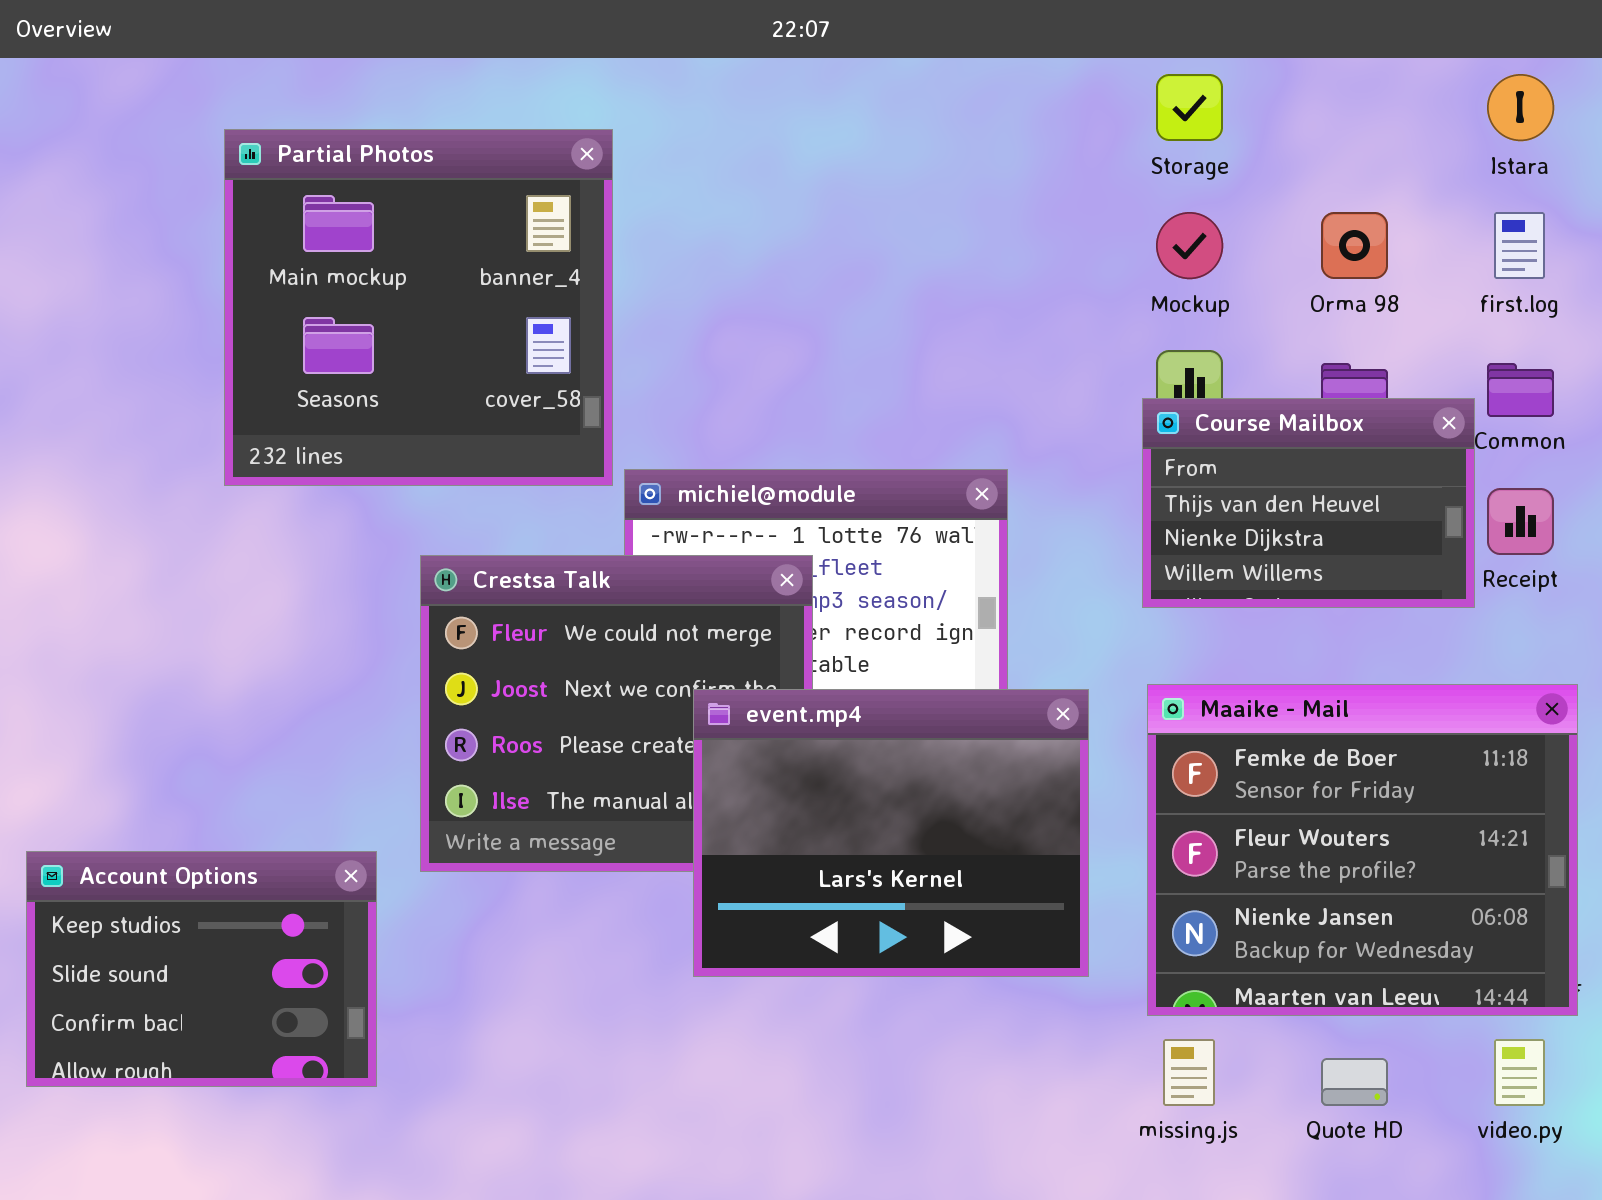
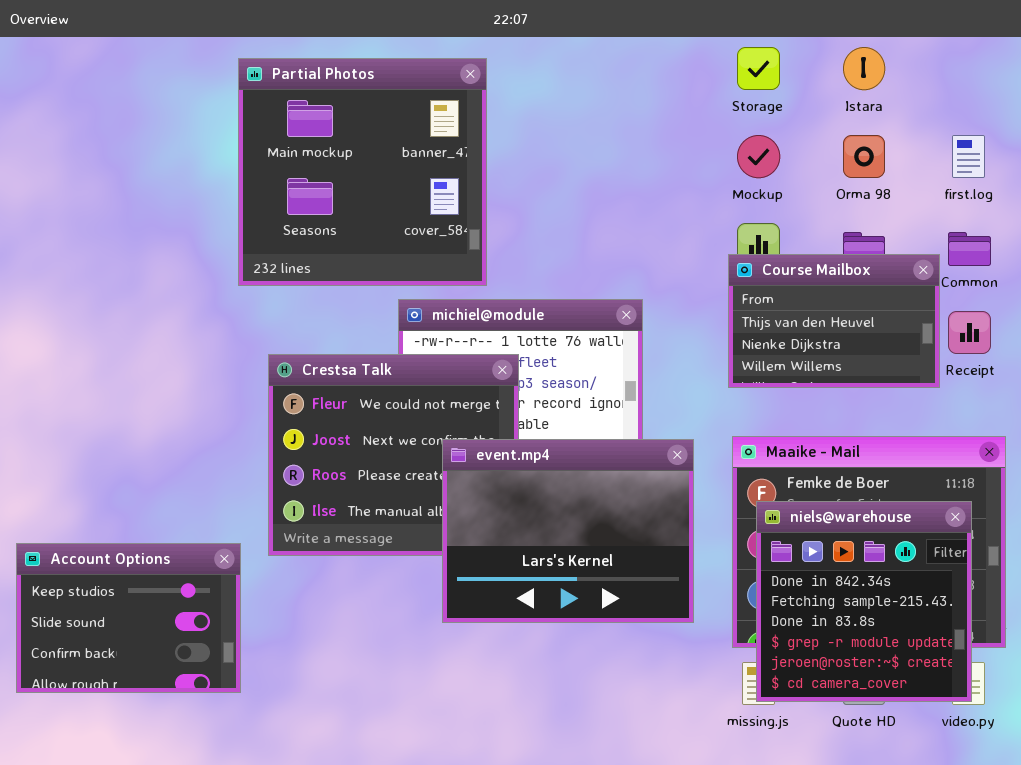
Istara: [1487,74,1554,141] -> [843,47,885,90], moved
Partial Photos: [224,129,613,486] -> [238,58,487,286], moved
niels@warehouse: none -> [756,501,972,702], opened

